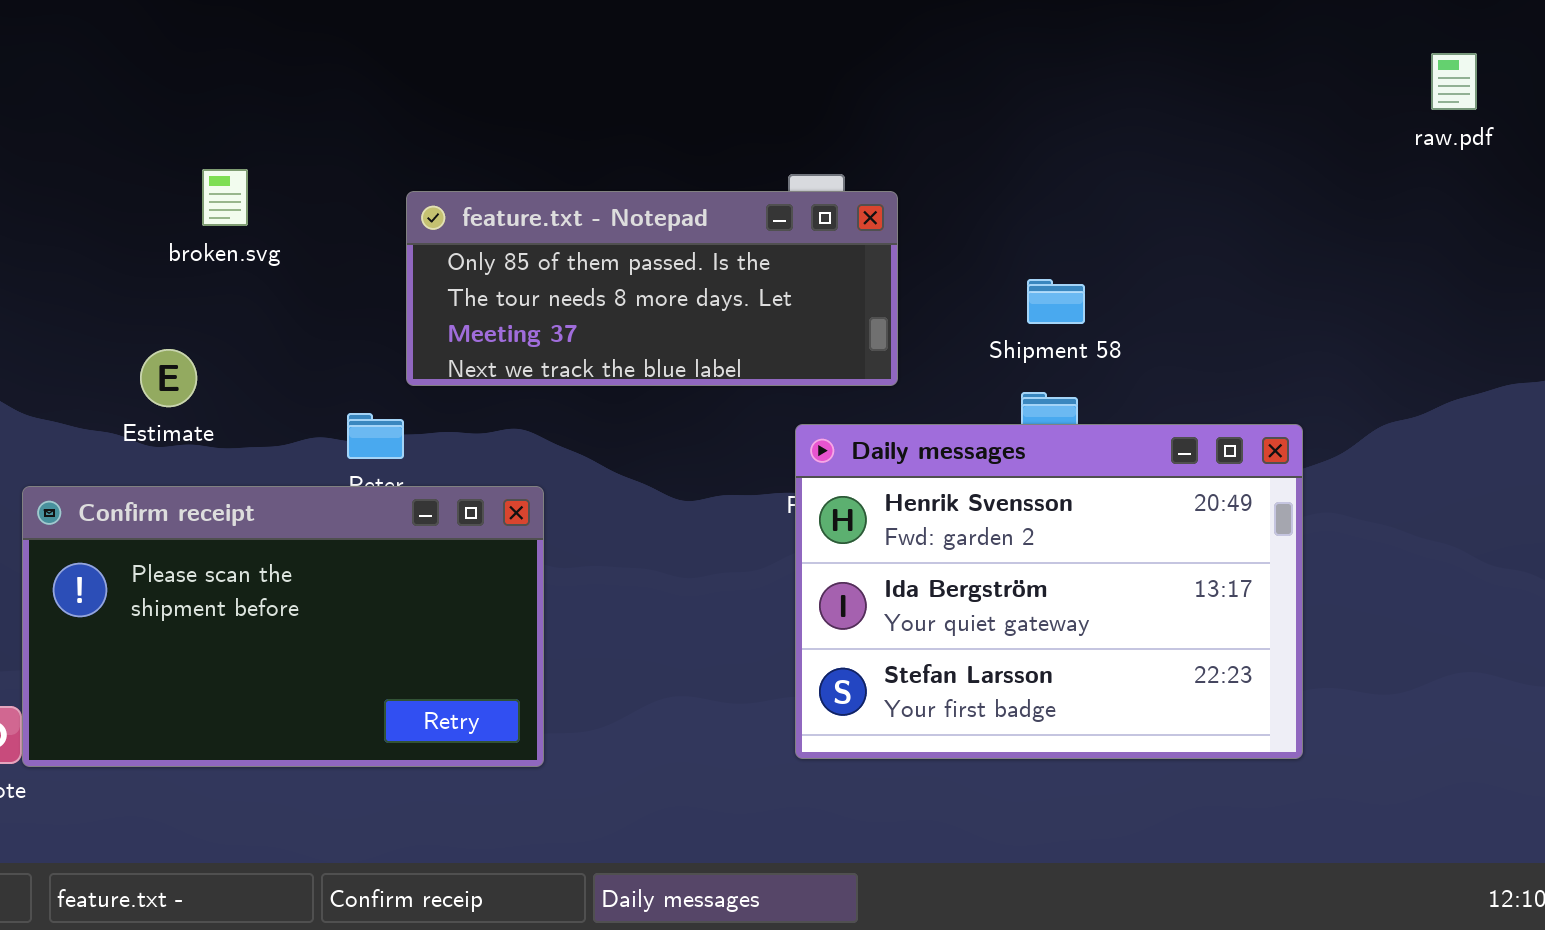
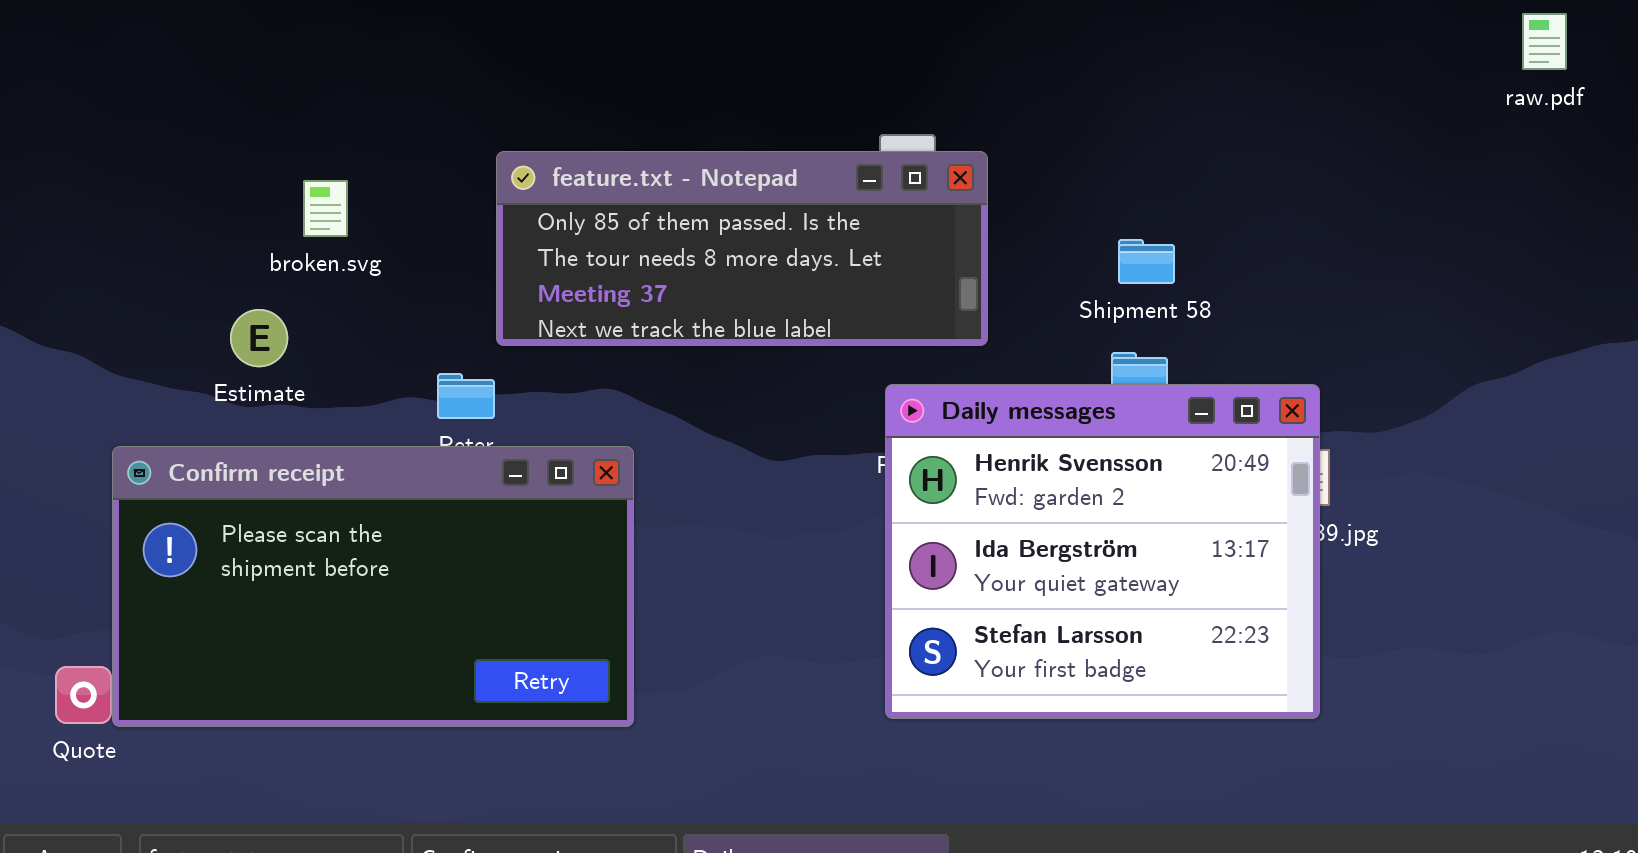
broken.svg: [202,169,248,226] -> [303,180,348,237], moved
Daily messages: [795,424,1303,759] -> [885,384,1320,719], resized

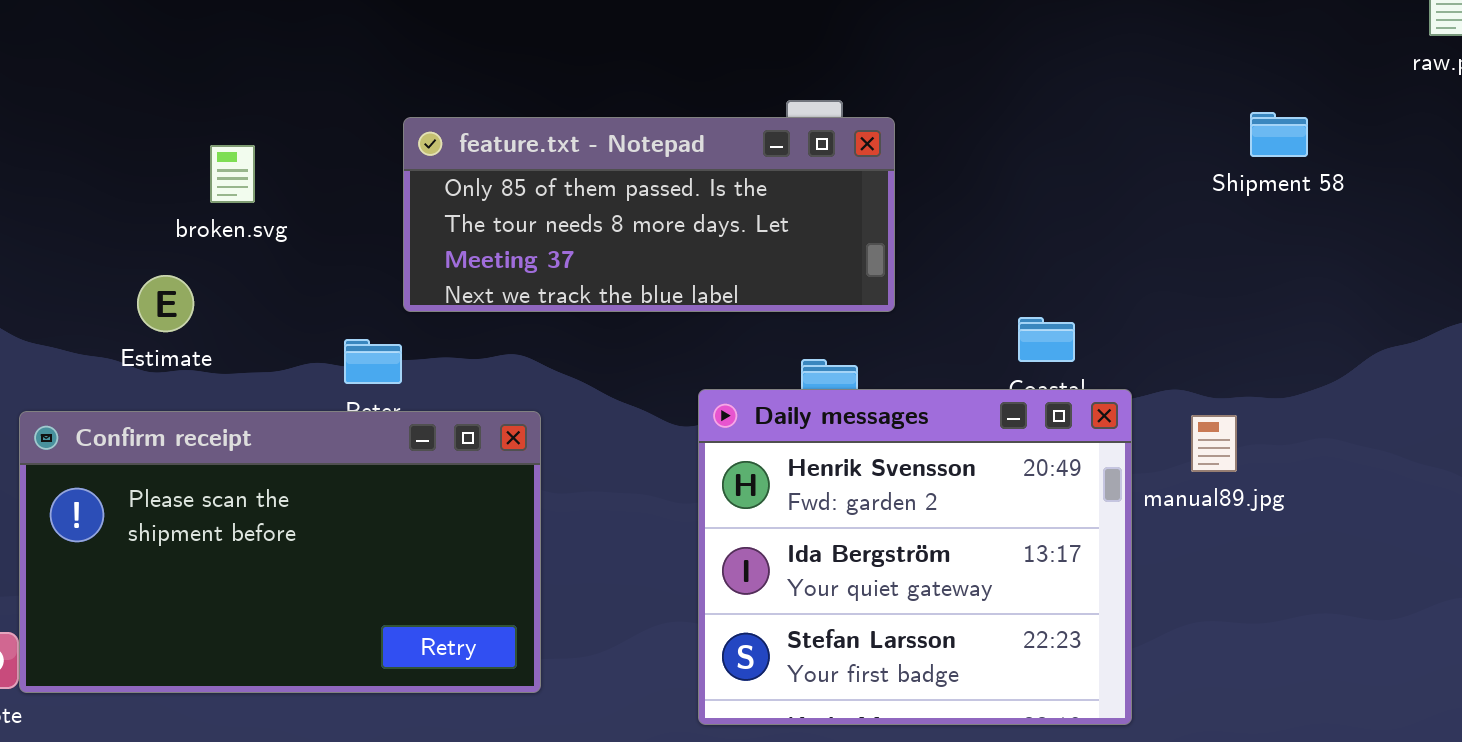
Shipment 58: [1118,239,1175,284] -> [1250,112,1308,157], moved
Daily messages: [885,384,1320,719] -> [698,389,1132,725], moved

